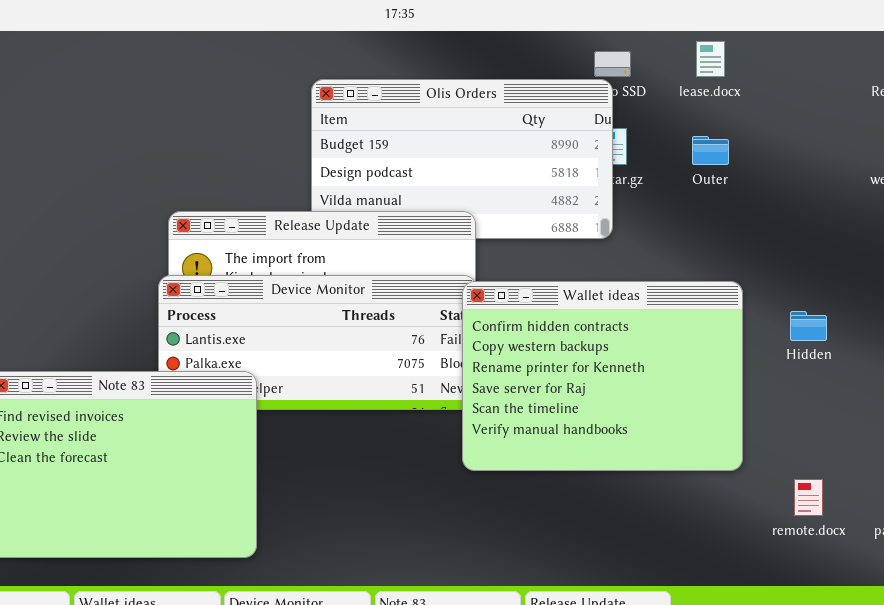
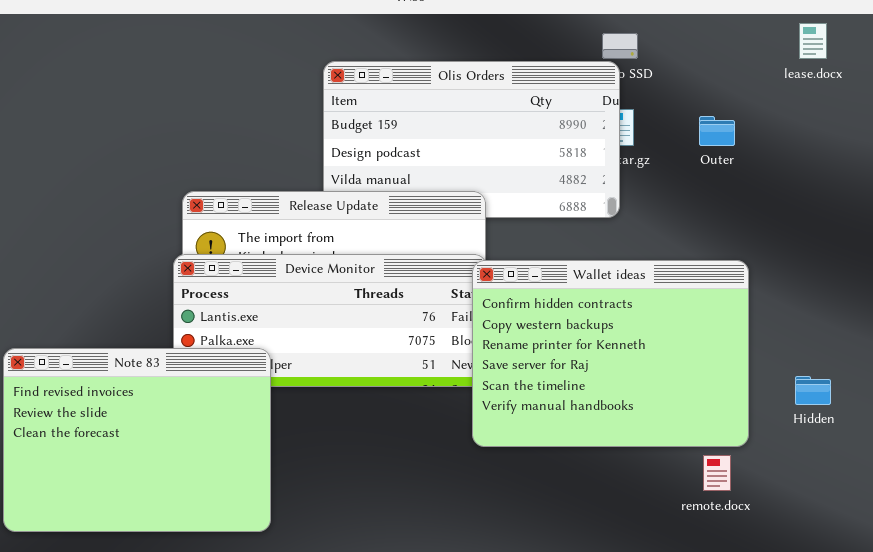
lease.docx: [696,41,725,77] -> [799,23,827,59], moved
Hidden: [790,311,827,341] -> [795,376,831,405], moved
remote.docx: [794,479,823,516] -> [703,455,731,491], moved

